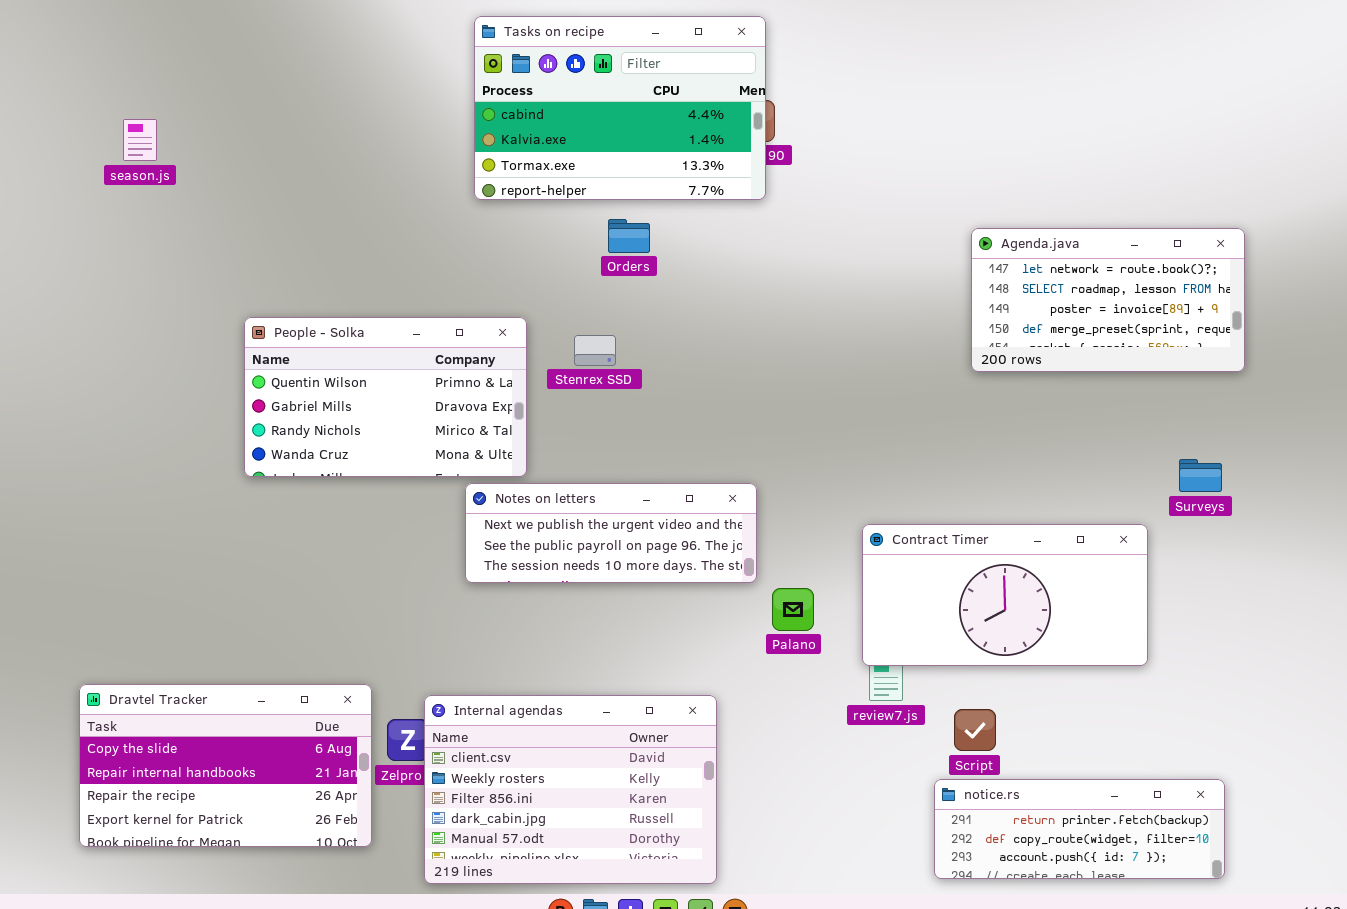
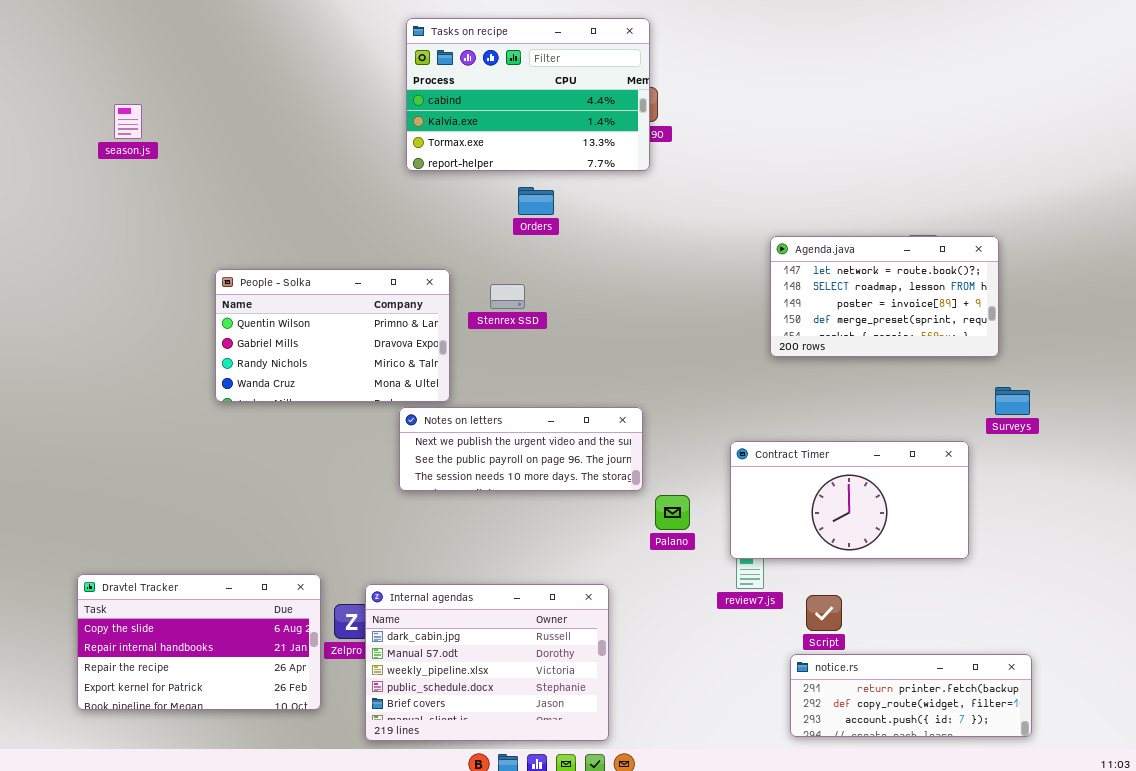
Agenda.java: [971,228,1245,372] -> [770,236,999,357], moved
Internal agendas: [424,695,717,884] -> [365,584,609,741], scrolled down 3 rows

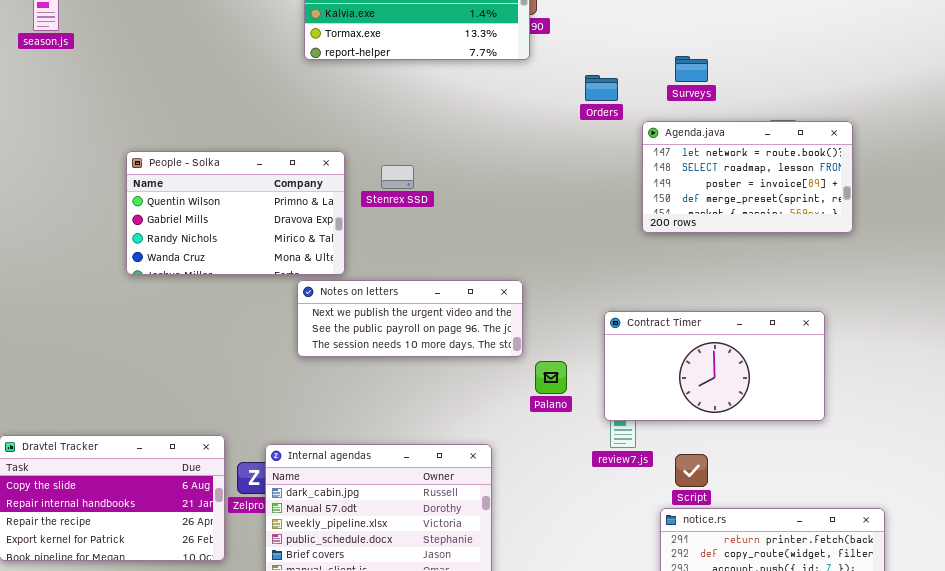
Orders: [518,187,554,215] -> [585,75,618,101], moved
Surveys: [995,387,1030,415] -> [675,56,708,82], moved

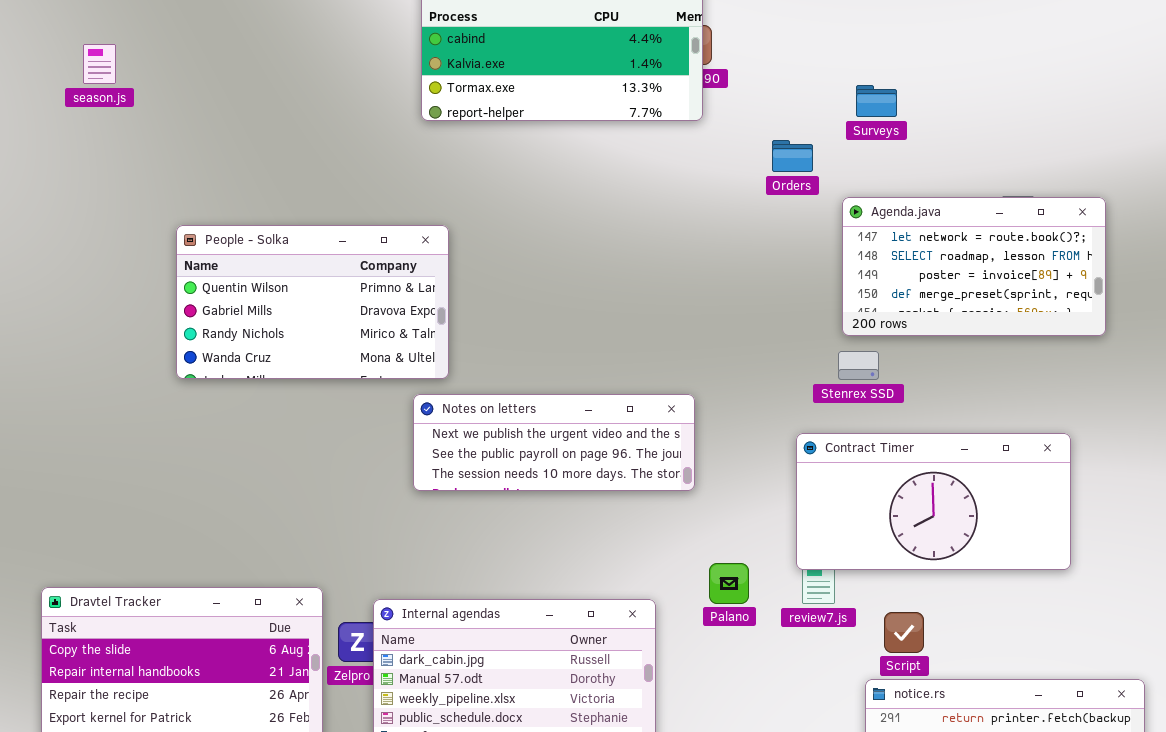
Surveys: [675,56,708,82] -> [856,85,897,117], moved
People - Solka: [126,151,345,275] -> [176,225,449,379], moved
Stenrex SSD: [381,165,414,189] -> [838,351,879,380], moved
Palano: [535,361,567,394] -> [709,563,749,604], moved

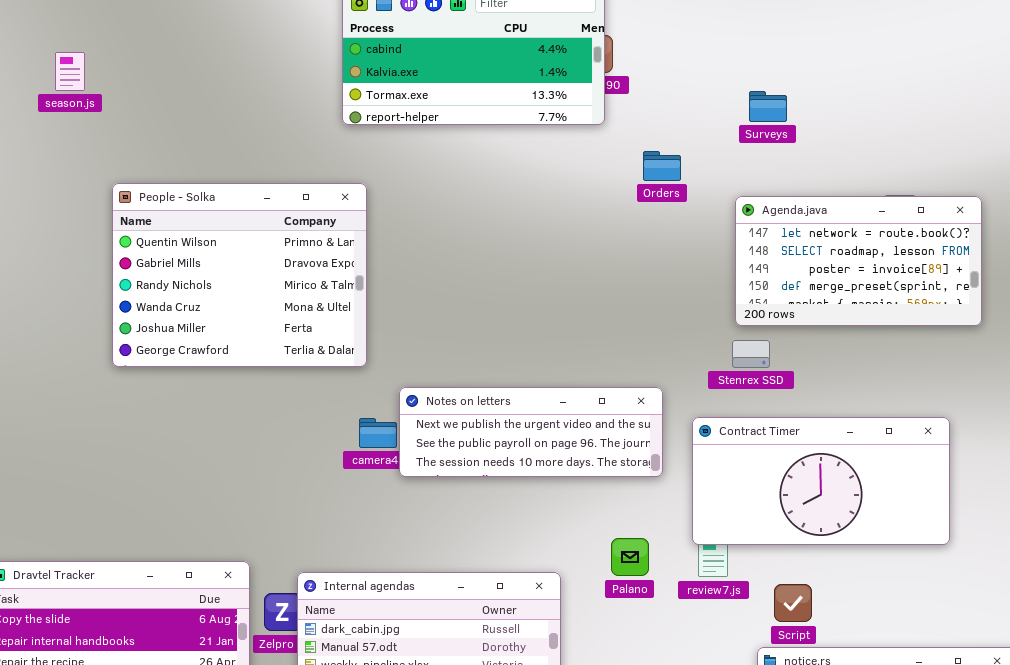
season.js: [83,44,116,84] -> [55,52,85,91], moved
Orders: [772,140,813,172] -> [643,151,681,181], moved
People - Solka: [176,225,449,379] -> [112,183,367,367], resized
Notes on letters: [413,394,695,491] -> [399,387,663,477], moved

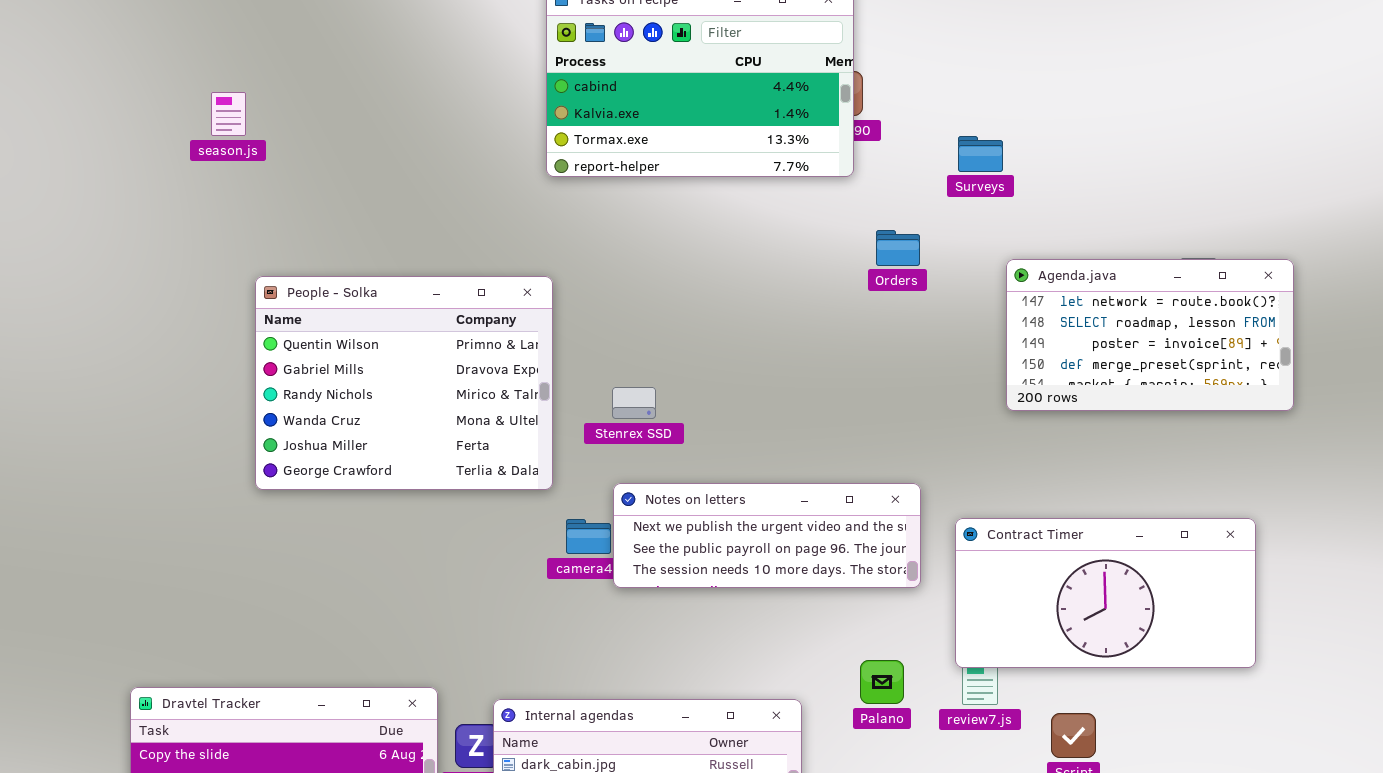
Surveys: [749,91,787,122] -> [958,136,1003,172], moved
Orders: [643,151,681,181] -> [876,230,920,266], moved
People - Solka: [112,183,367,367] -> [255,276,553,490], moved
Stenrex SSD: [732,340,770,368] -> [612,387,656,419], moved

